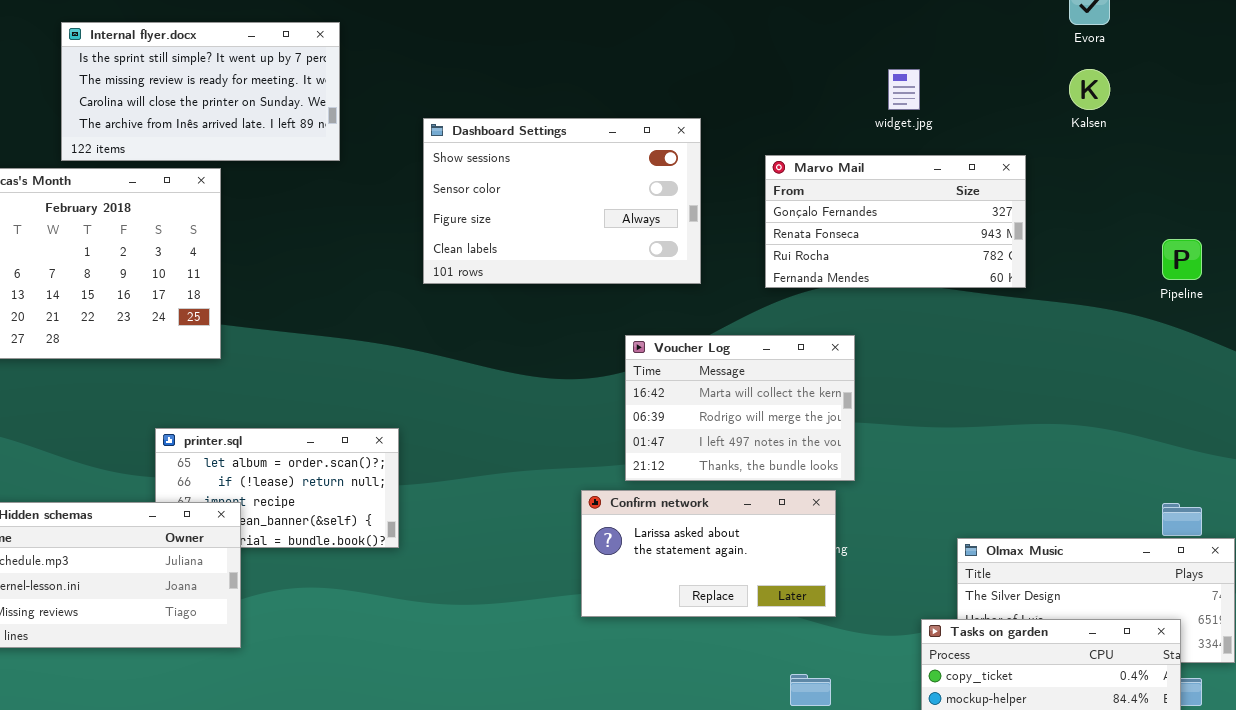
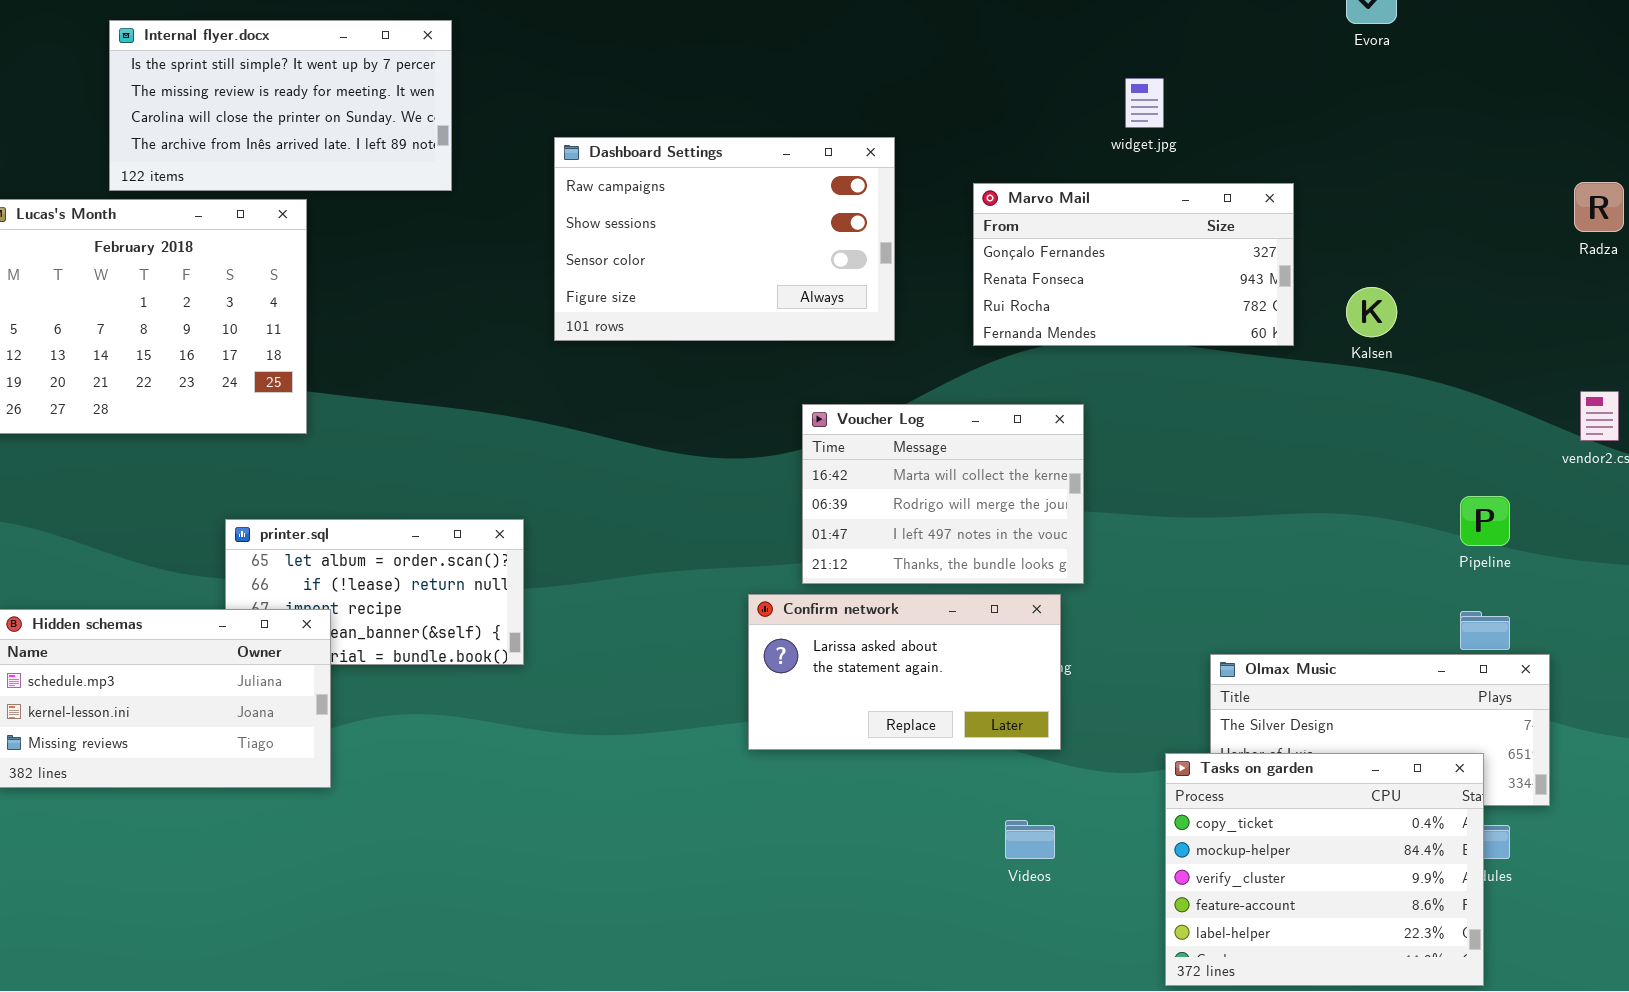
Kalsen: [1069,69,1110,110] -> [1346,287,1397,337], moved
Dashboard Settings: [423,118,701,284] -> [554,137,895,341], scrolled up 1 row
Pipeline: [1162,239,1202,280] -> [1460,496,1510,546], moved

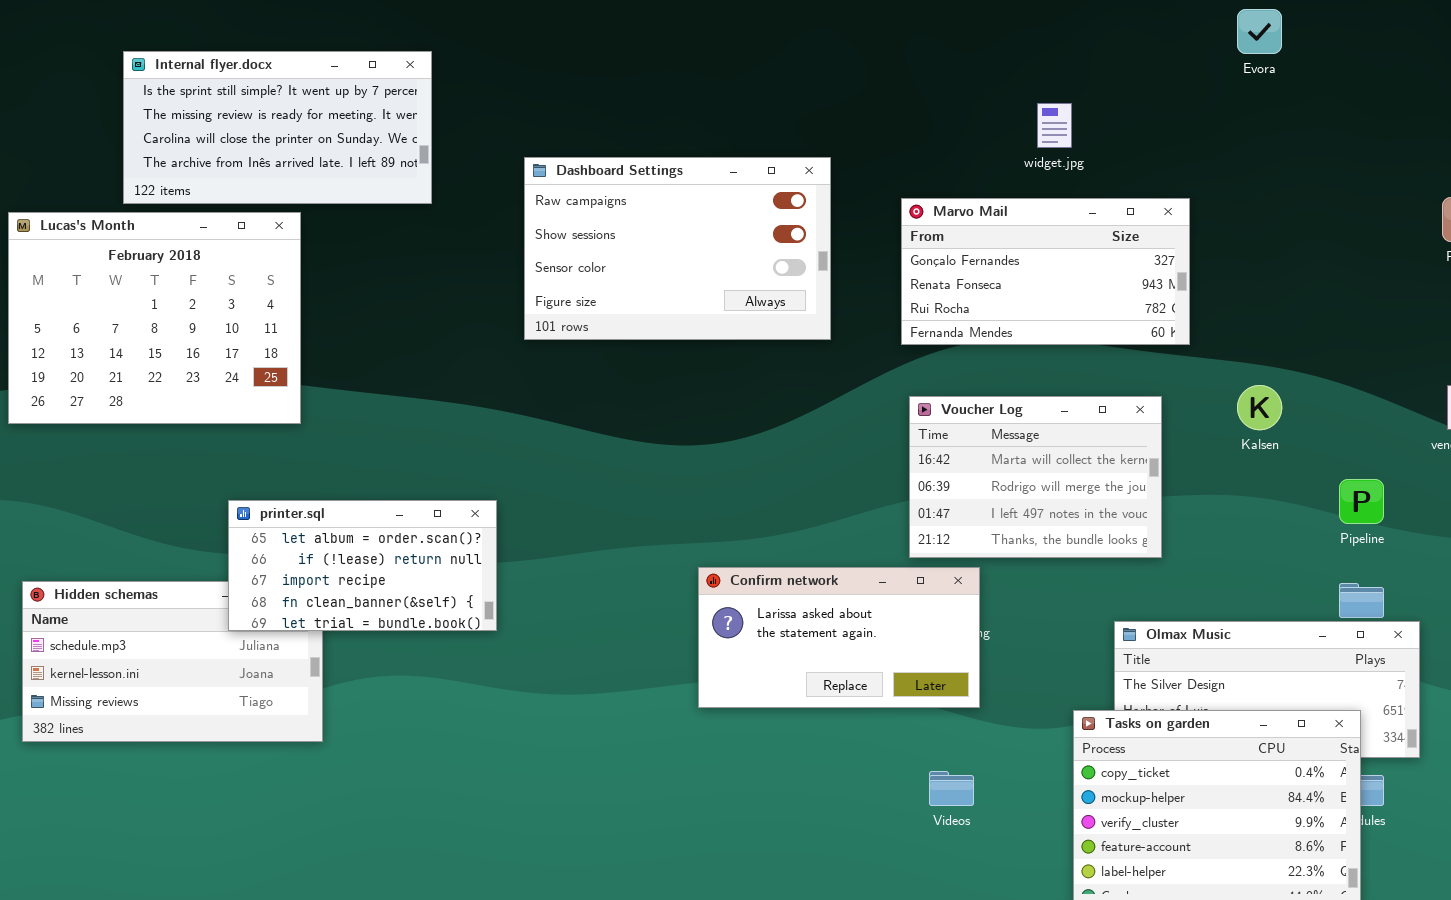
Kalsen: [1346,287,1397,337] -> [1237,385,1282,430], moved
Voucher Log: [802,404,1084,584] -> [909,396,1162,558], moved
printer.sql: [225,519,524,665] -> [228,500,497,631], raised

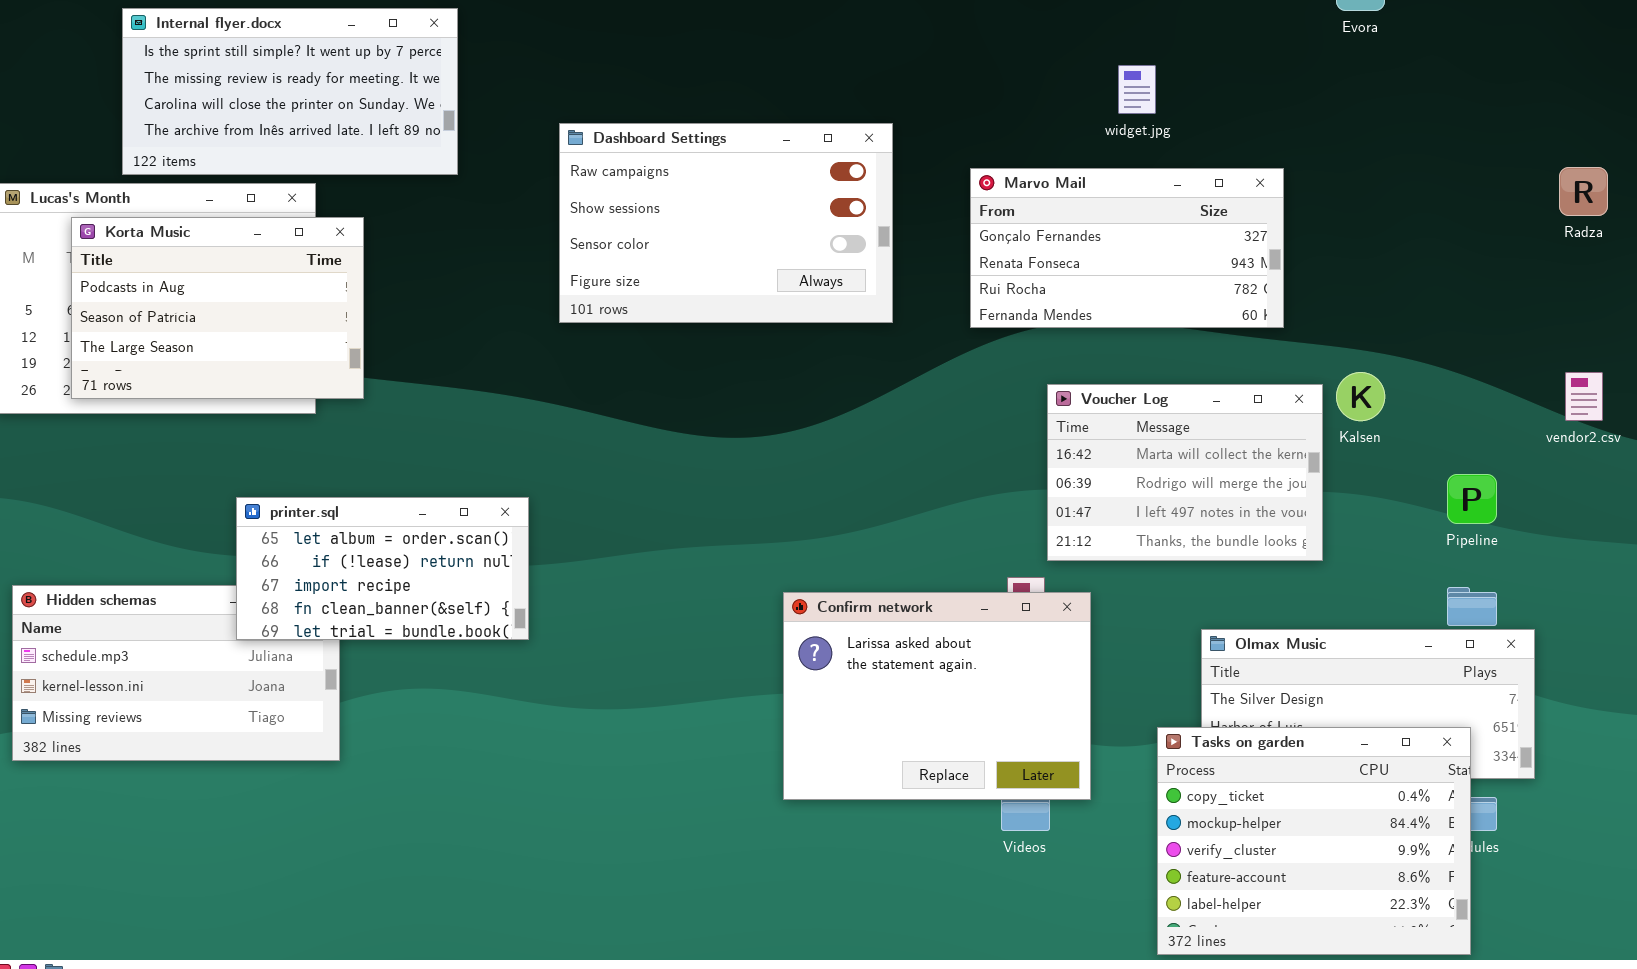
Korta Music: none -> [71,217,364,399], opened
Voucher Log: [909,396,1162,558] -> [1047,384,1323,561], moved
Confirm network: [698,567,980,708] -> [783,592,1091,800], moved, resized

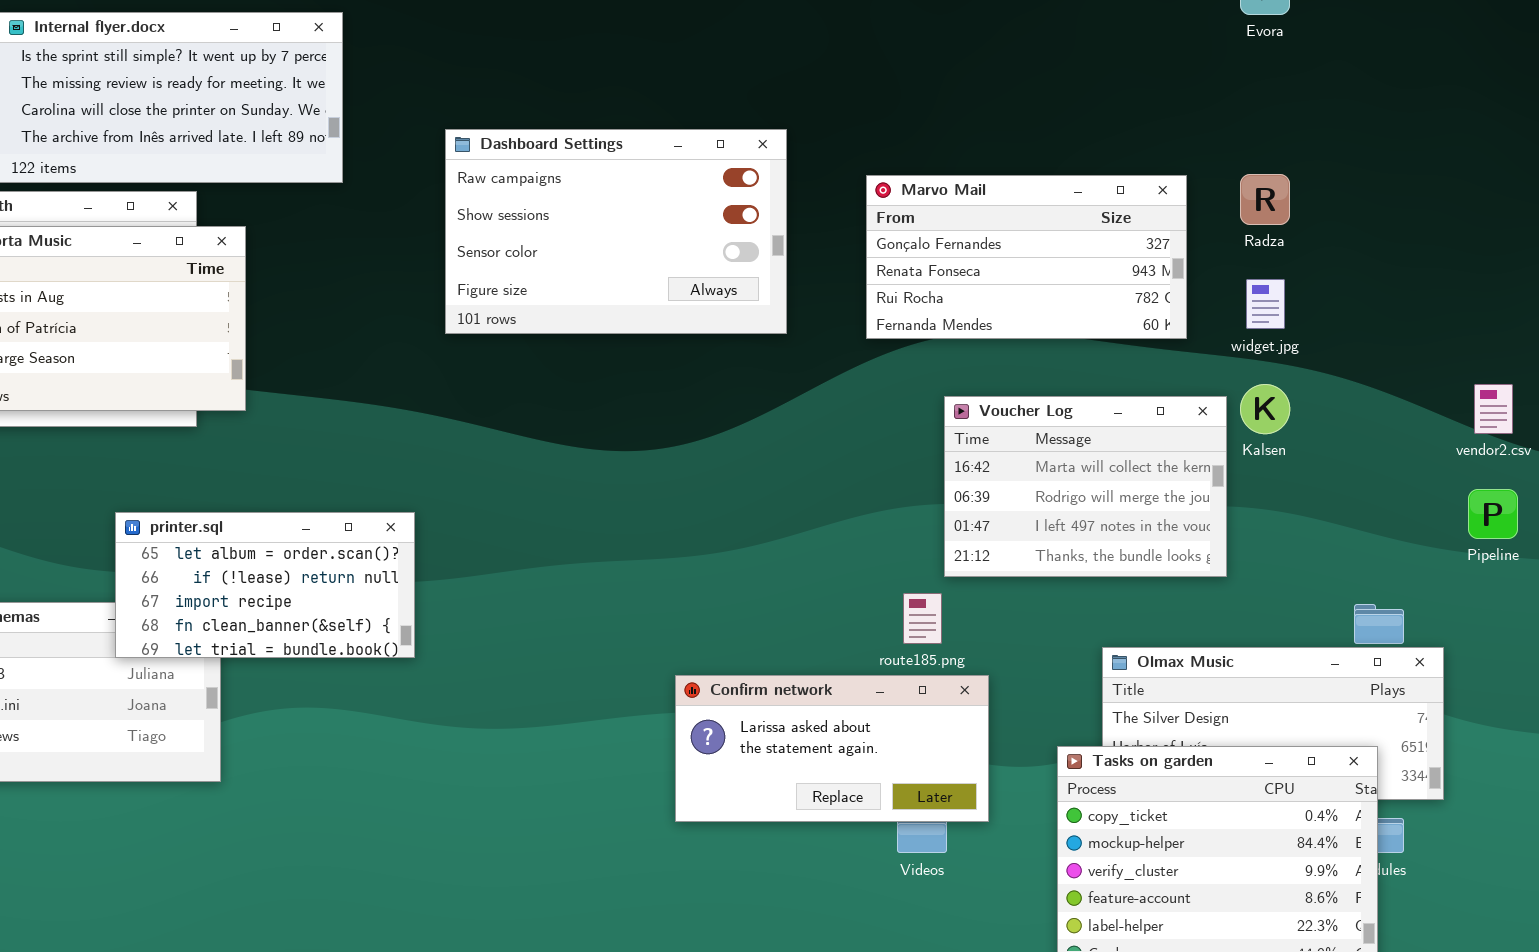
widget.jpg: [1118,65,1156,114] -> [1246,279,1285,329], moved
Radza: [1559,167,1608,216] -> [1240,174,1290,225], moved
Pipeline: [1447,474,1497,524] -> [1468,489,1518,539], moved
Confirm network: [783,592,1091,800] -> [675,675,989,822], resized

